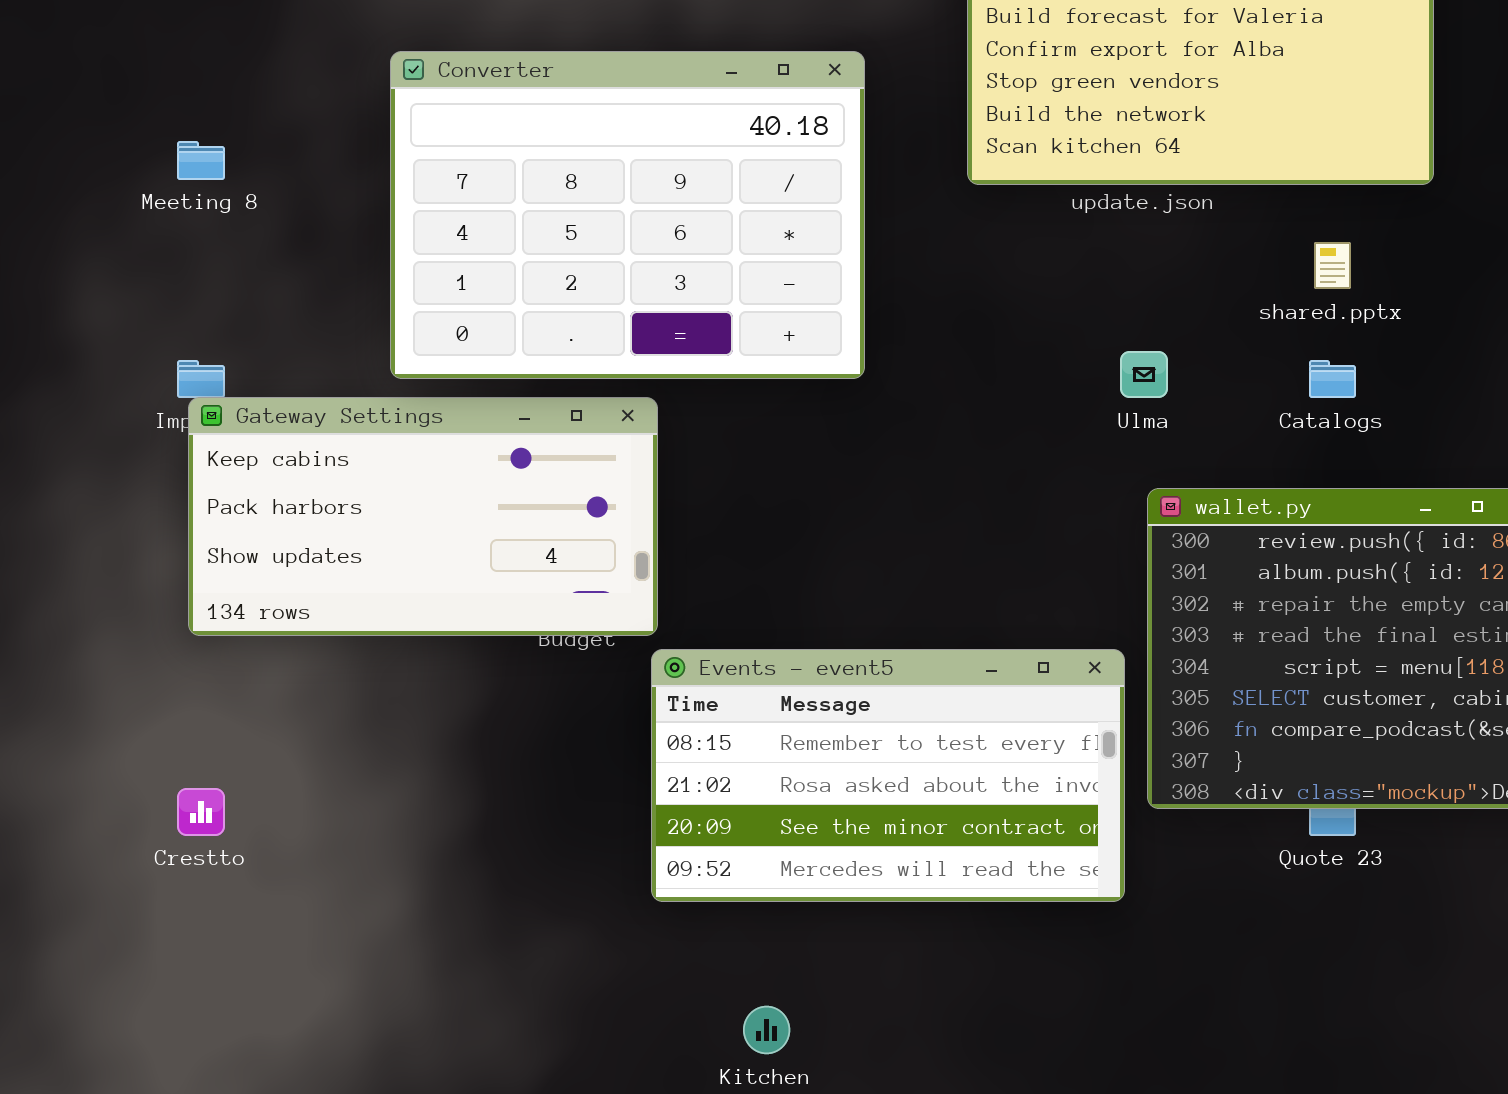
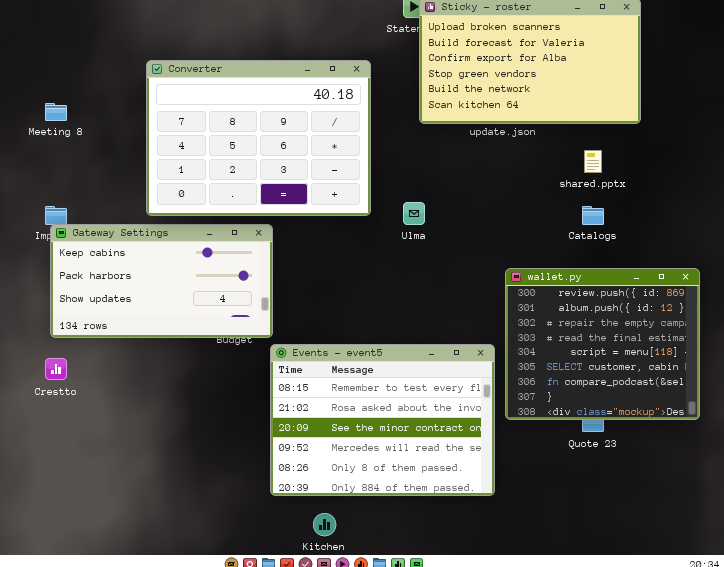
Ulma: [1120,351,1168,398] -> [403,202,425,225], moved
Events - event5: [651,649,1125,902] -> [270,344,495,496], resized
Crestto: [177,788,225,836] -> [45,358,67,380], moved

